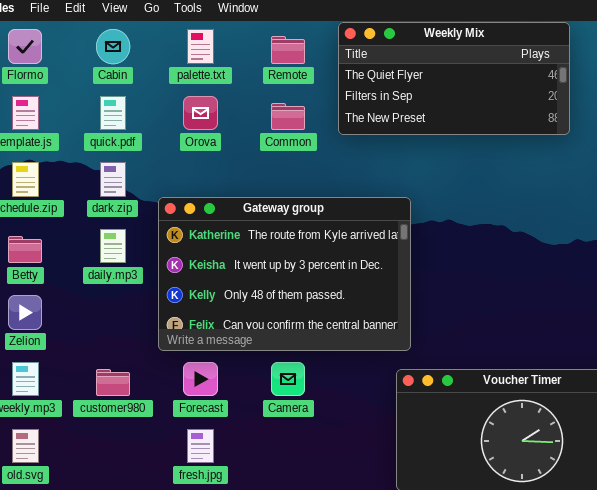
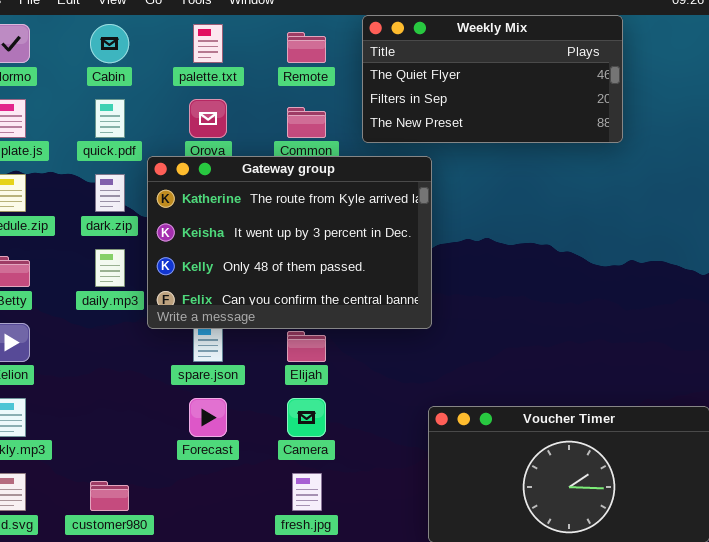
Gateway group: [158,197,411,351] -> [147,156,432,329], moved
customer980: [96,369,130,396] -> [90,481,129,511], moved
fresh.jpg: [187,429,214,463] -> [292,473,322,511], moved

